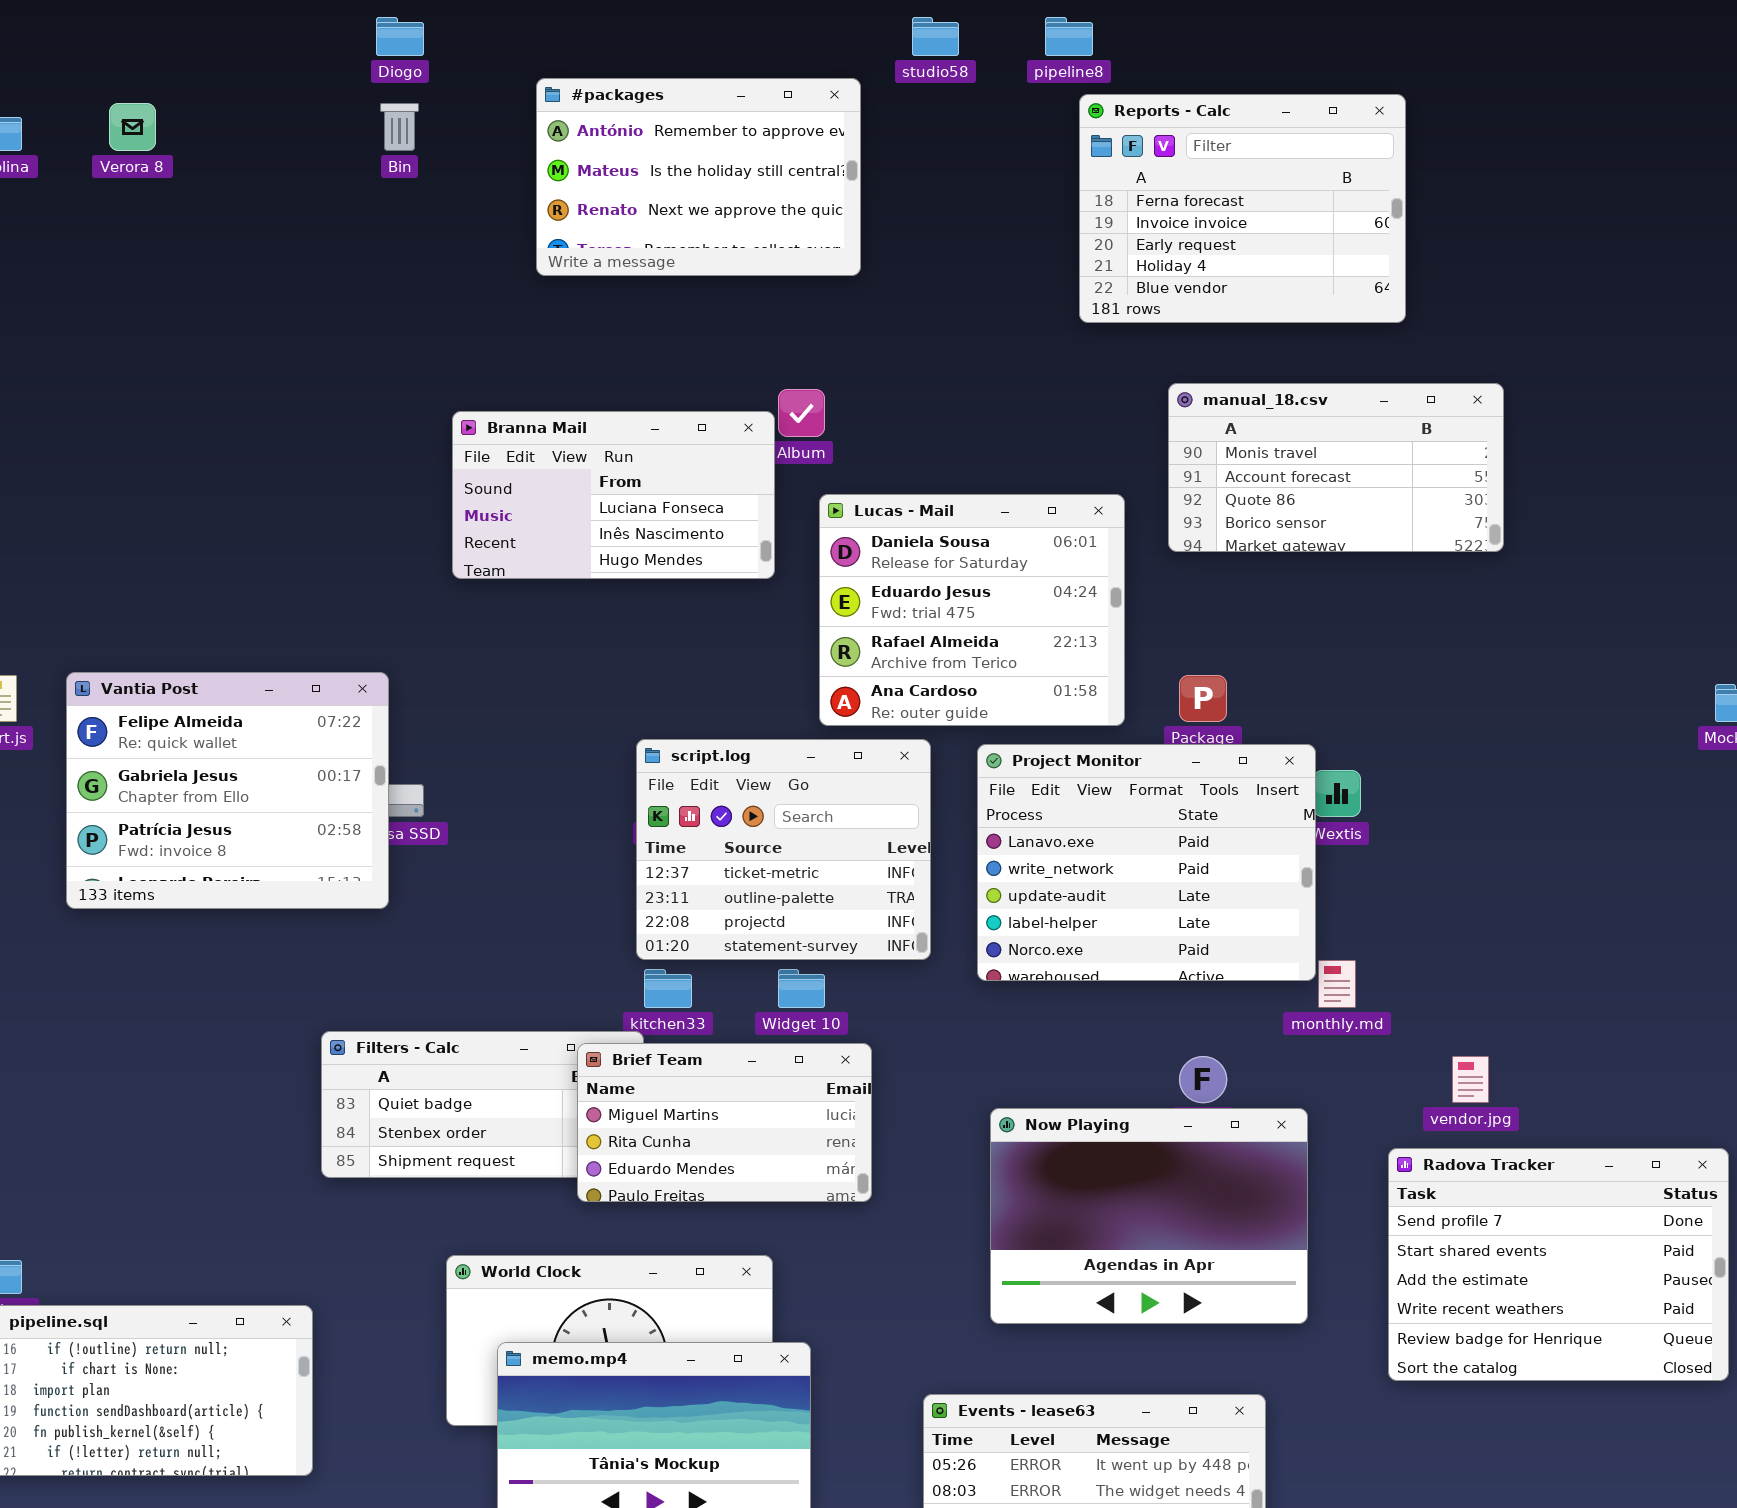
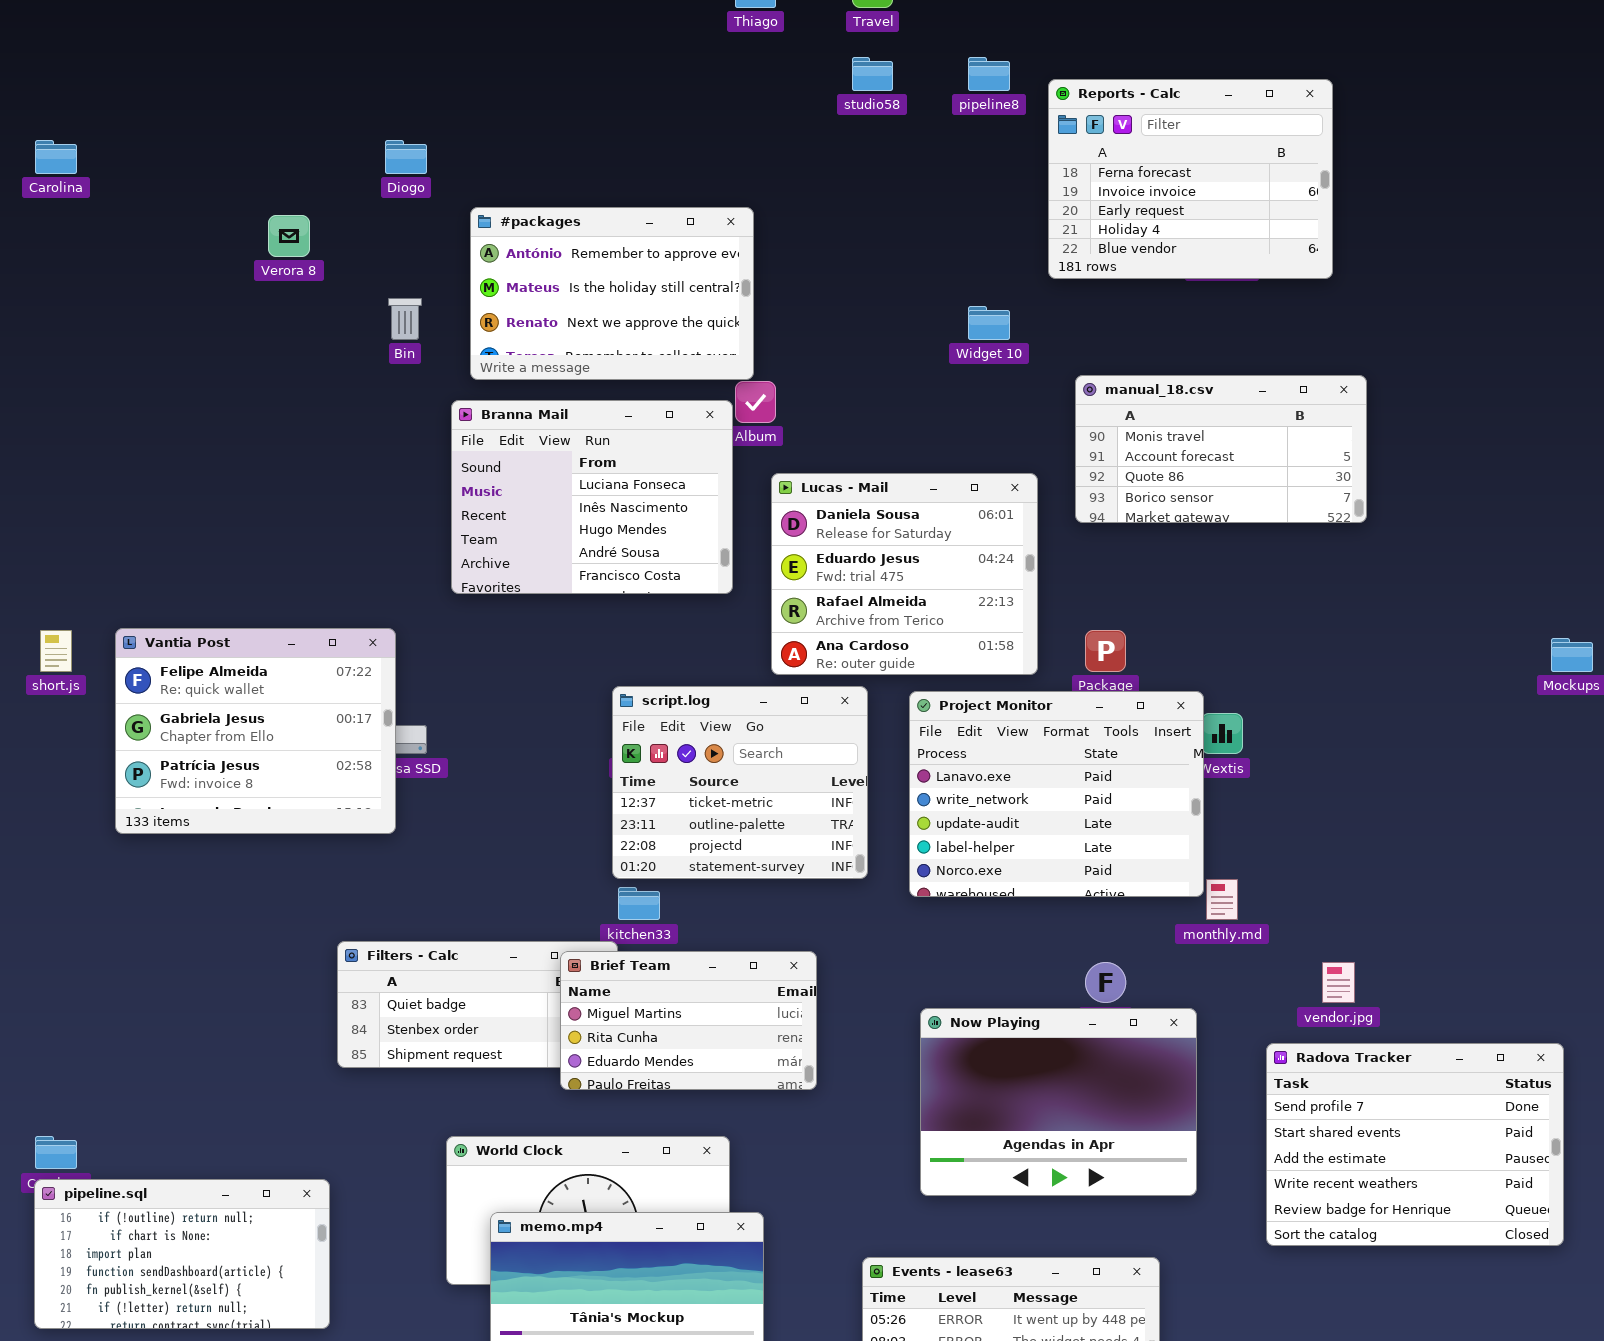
Diogo: [376,17,424,56] -> [385,140,427,174], moved
#packages: [536,78,861,276] -> [470,207,754,380], moved
Reports - Calc: [1079,94,1406,323] -> [1048,79,1333,279], moved
Verora 8: [109,103,156,151] -> [268,215,310,257], moved
Bin: [380,103,419,151] -> [388,298,422,340], moved
Branna Mail: [452,411,775,579] -> [451,400,733,594], resized
Widget 10: [778,969,825,1008] -> [968,306,1010,340], moved

